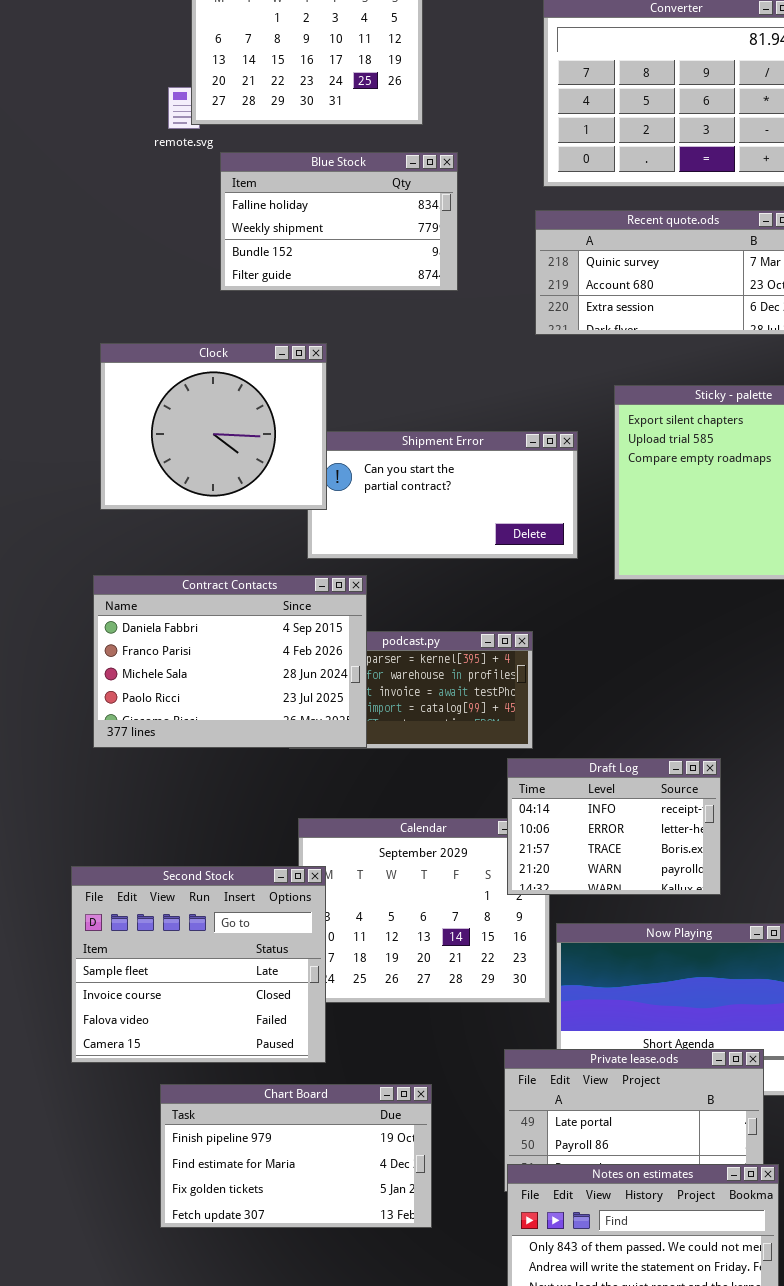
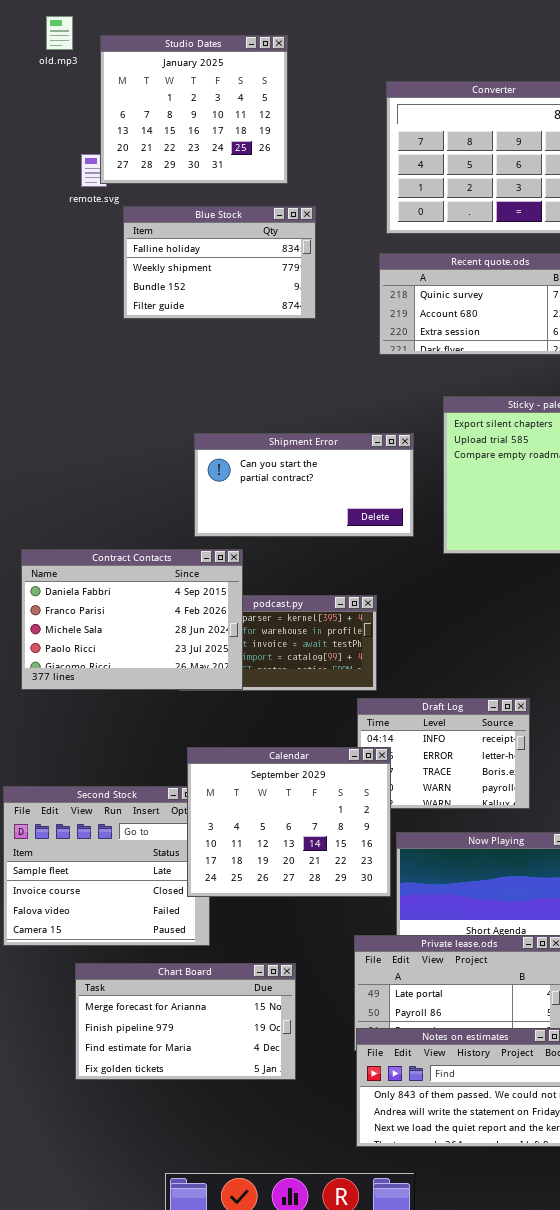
Clock: [100,343,327,510] -> none, closed
Calendar: [298,818,550,1003] -> [187,747,391,897], raised
Chart Board: [160,1084,432,1228] -> [75,963,296,1080], scrolled up 1 row

